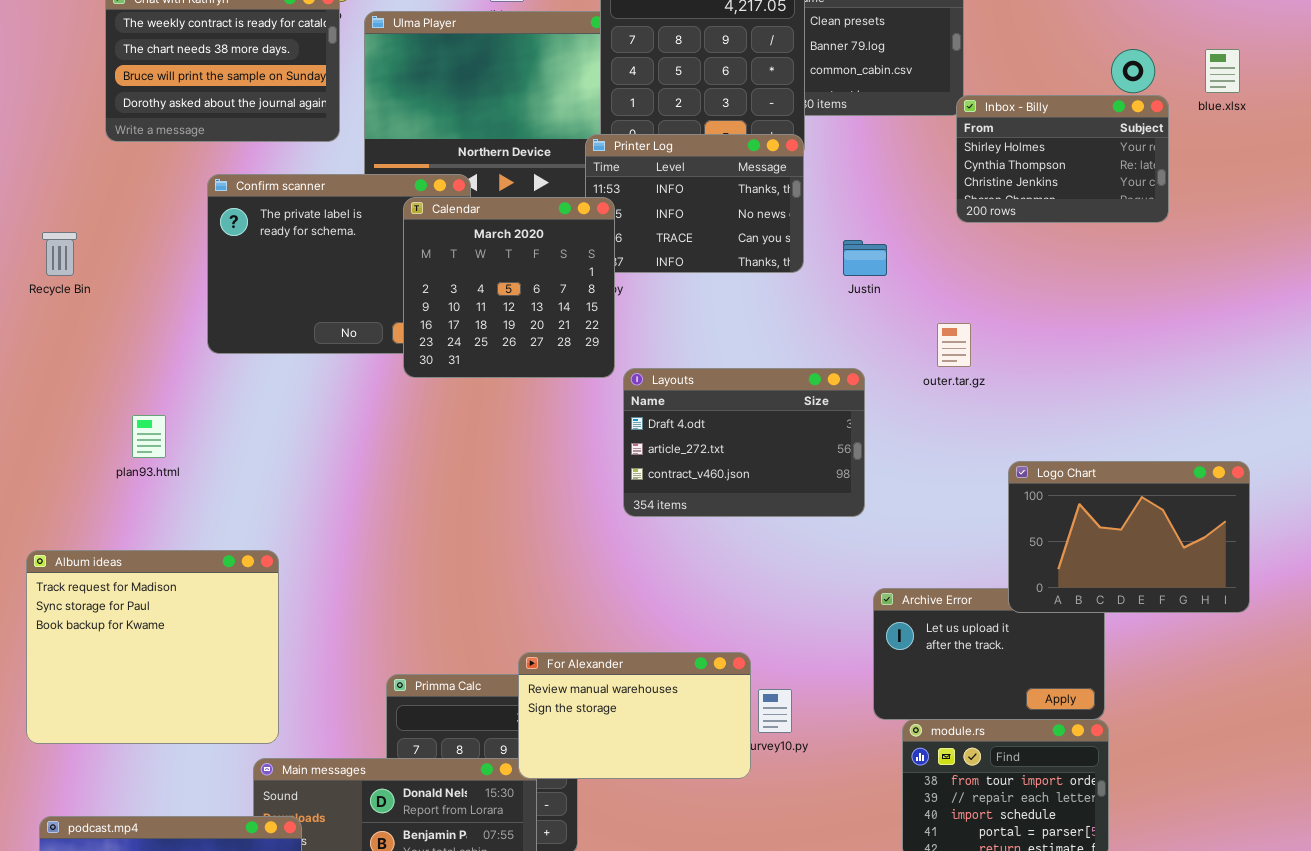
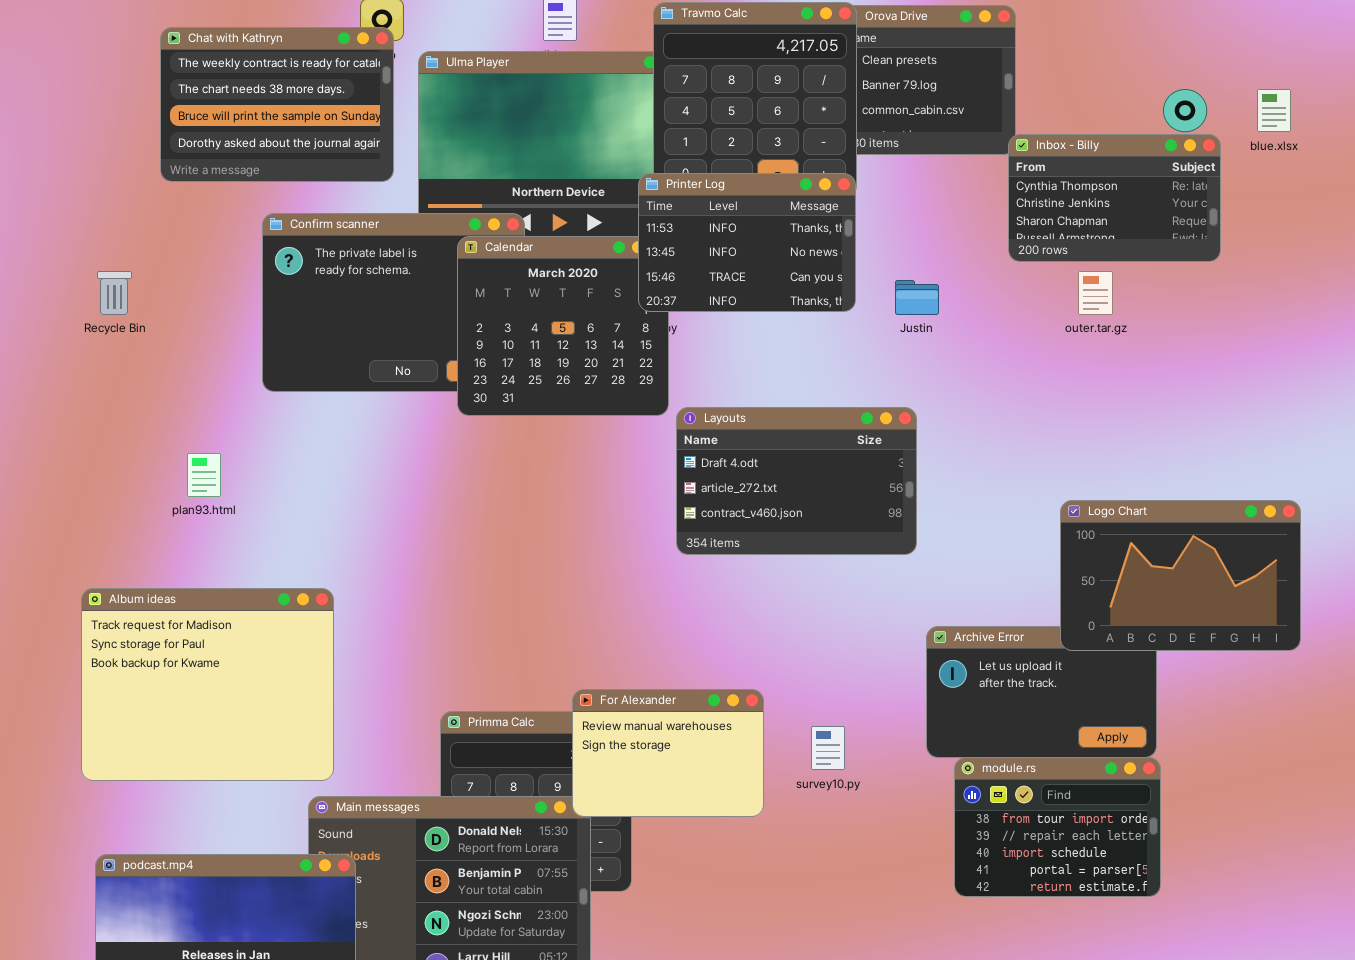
Inbox - Billy: [956,95,1169,223] -> [1008,134,1221,262], scrolled down 1 row
Printer Log: [585,134,804,273] -> [638,173,856,312], raised
outer.tar.gz: [937,323,971,367] -> [1078,271,1113,315], moved
For Alexander: [518,652,751,779] -> [572,689,764,817], resized

